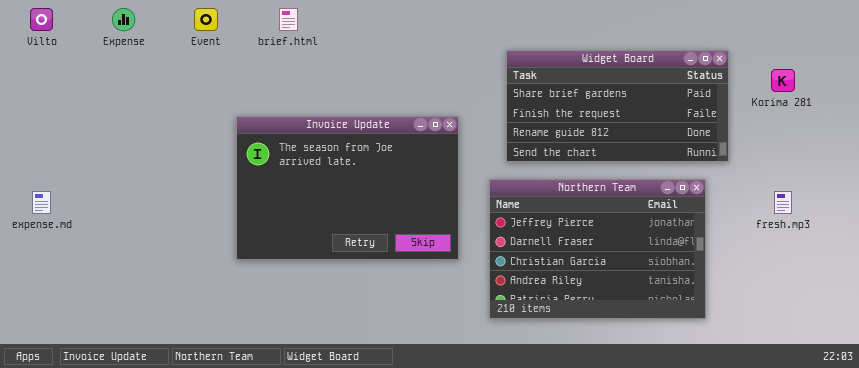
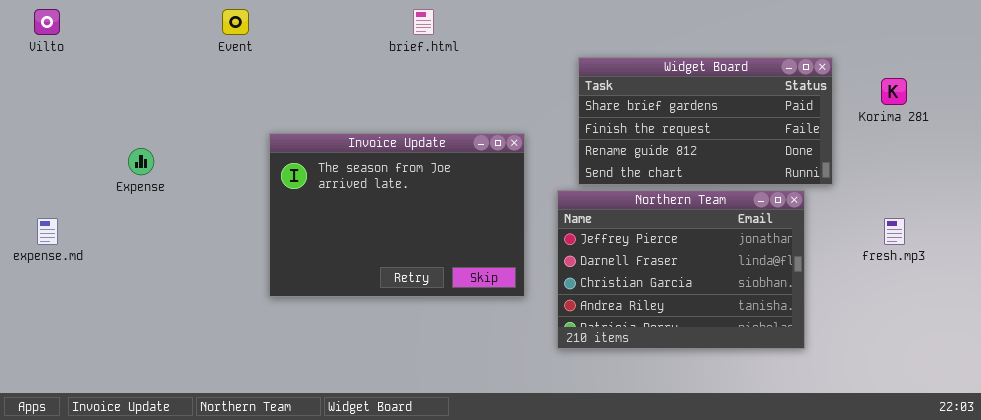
Expense: [112,8,135,31] -> [128,148,154,175], moved
brief.html: [279,8,298,31] -> [413,9,434,35], moved
Northern Team: [489,179,706,319] -> [557,190,805,349], moved

